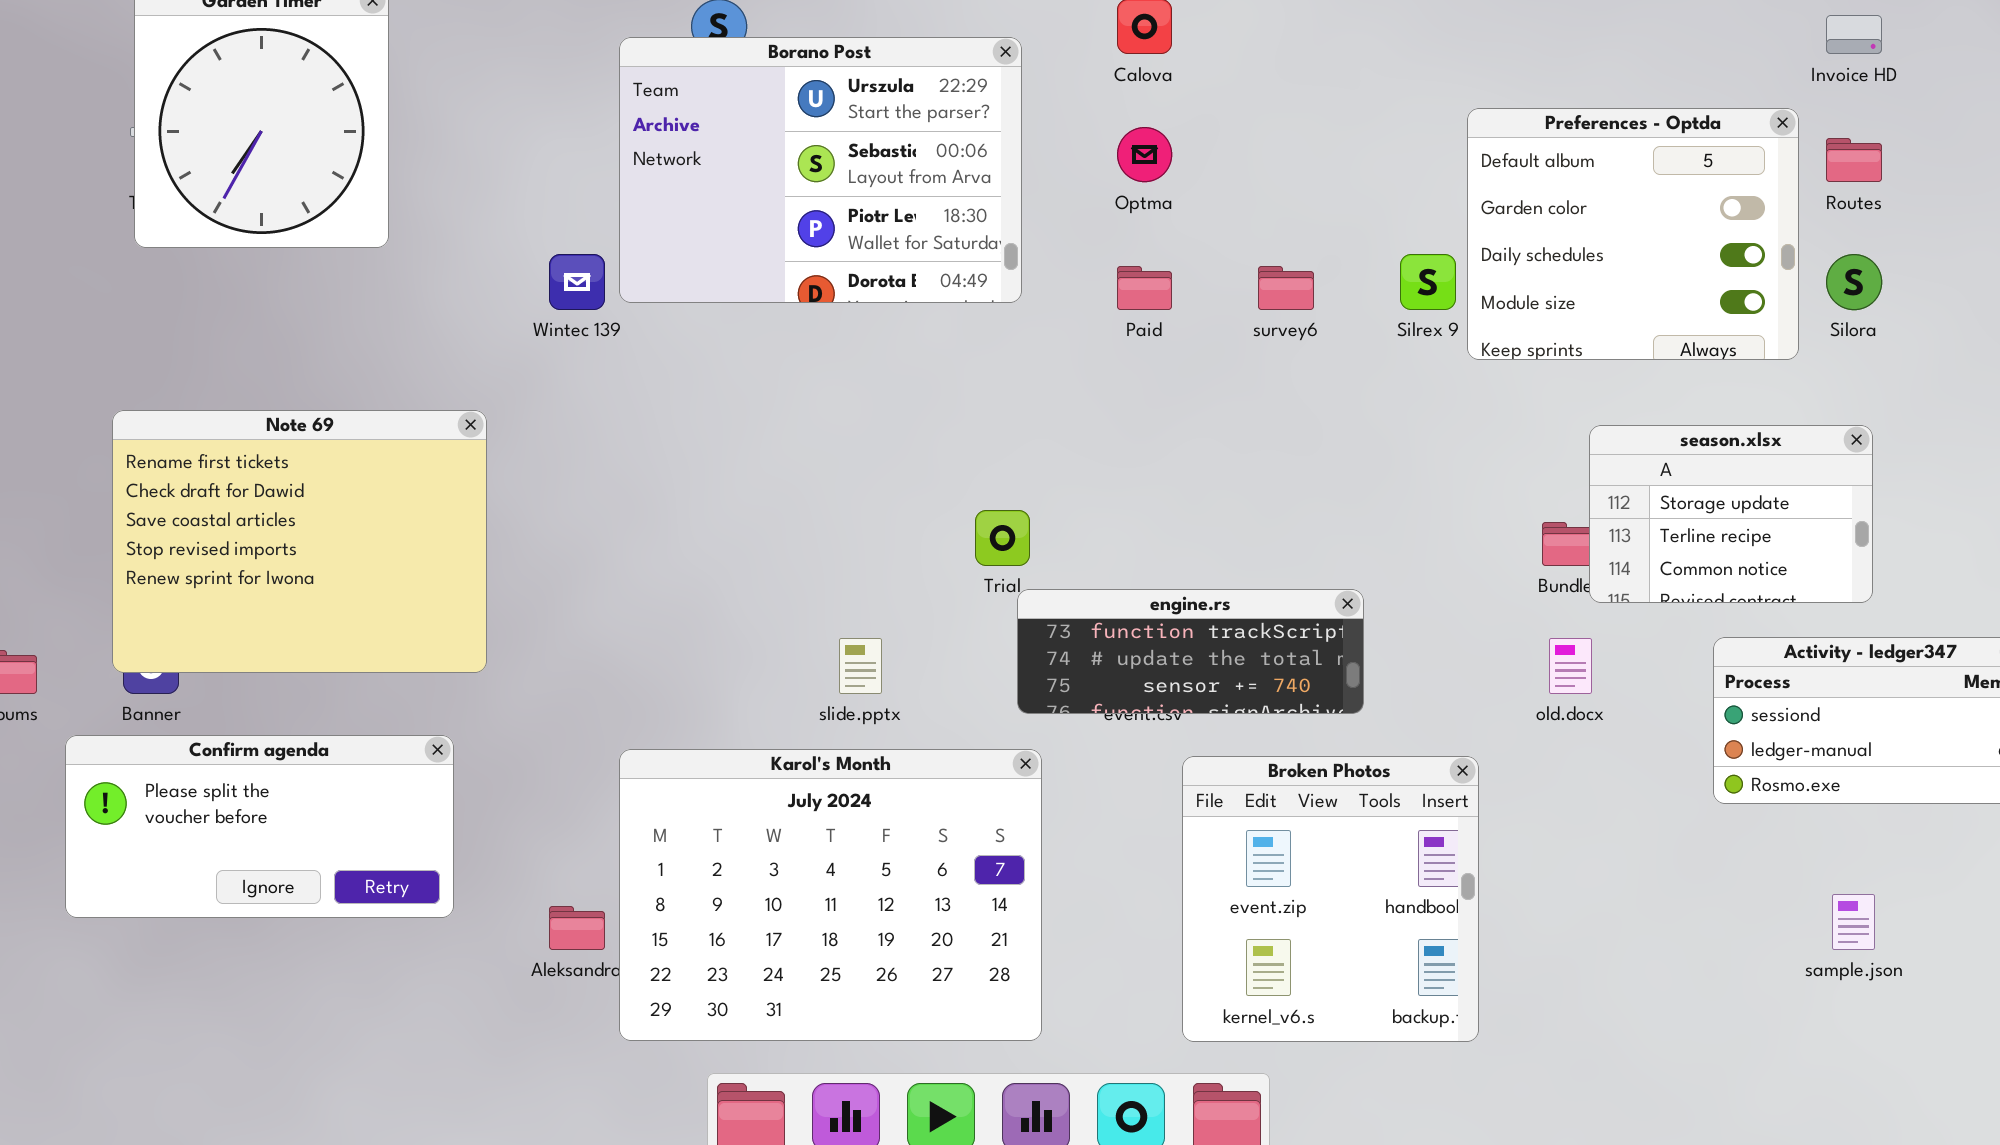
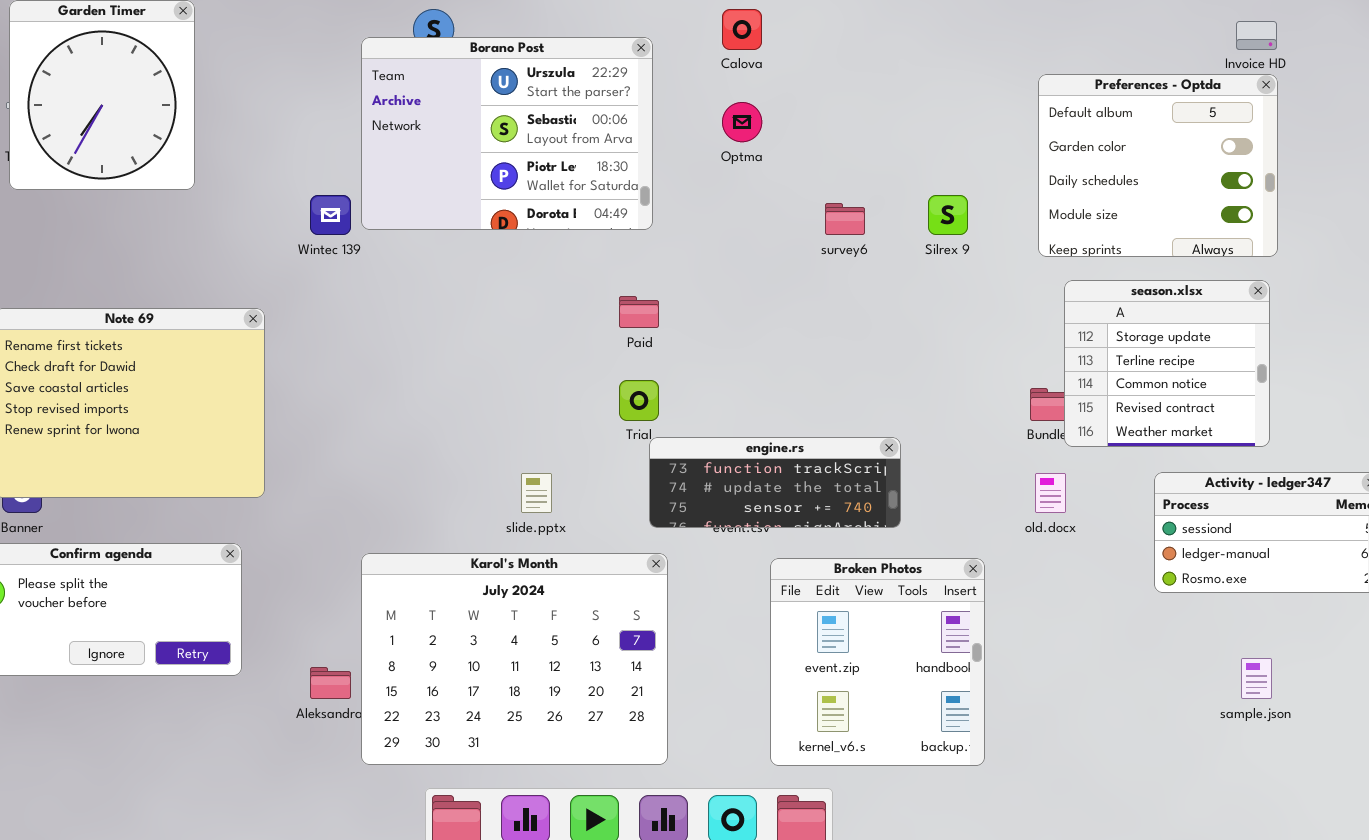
Preferences - Optda: [1467,108,1799,360] -> [1038,74,1278,257], moved
Paid: [1117,266,1172,310] -> [619,296,659,328], moved
season.xlsx: [1589,425,1873,603] -> [1064,280,1270,447], resized

